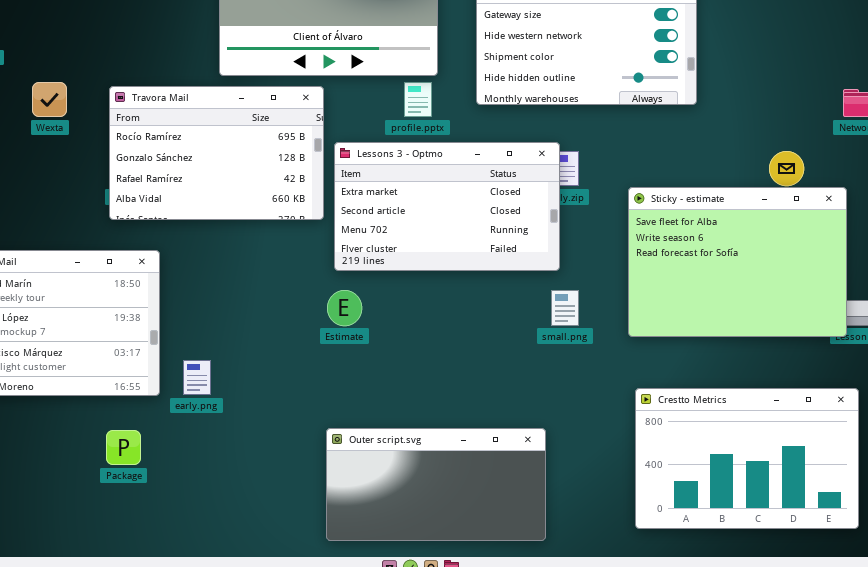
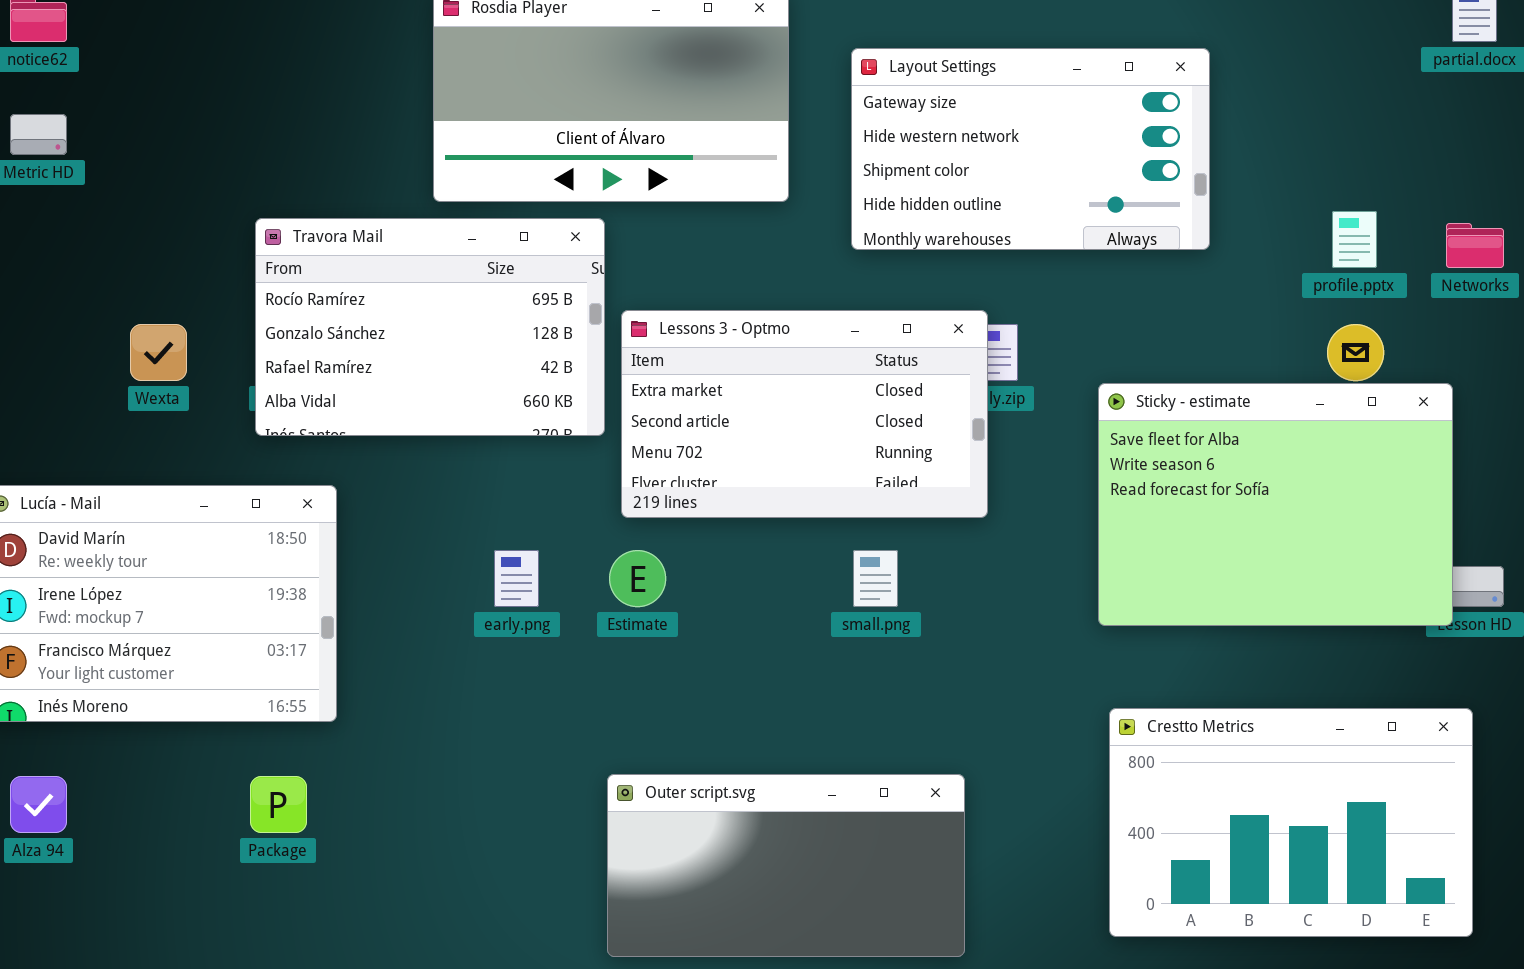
Wexta: [32,82,67,117] -> [130,324,187,381], moved
profile.pptx: [404,82,432,117] -> [1332,211,1377,268], moved
small.png: [551,290,579,326] -> [853,550,898,607], moved
early.png: [183,360,211,395] -> [494,550,539,607], moved

